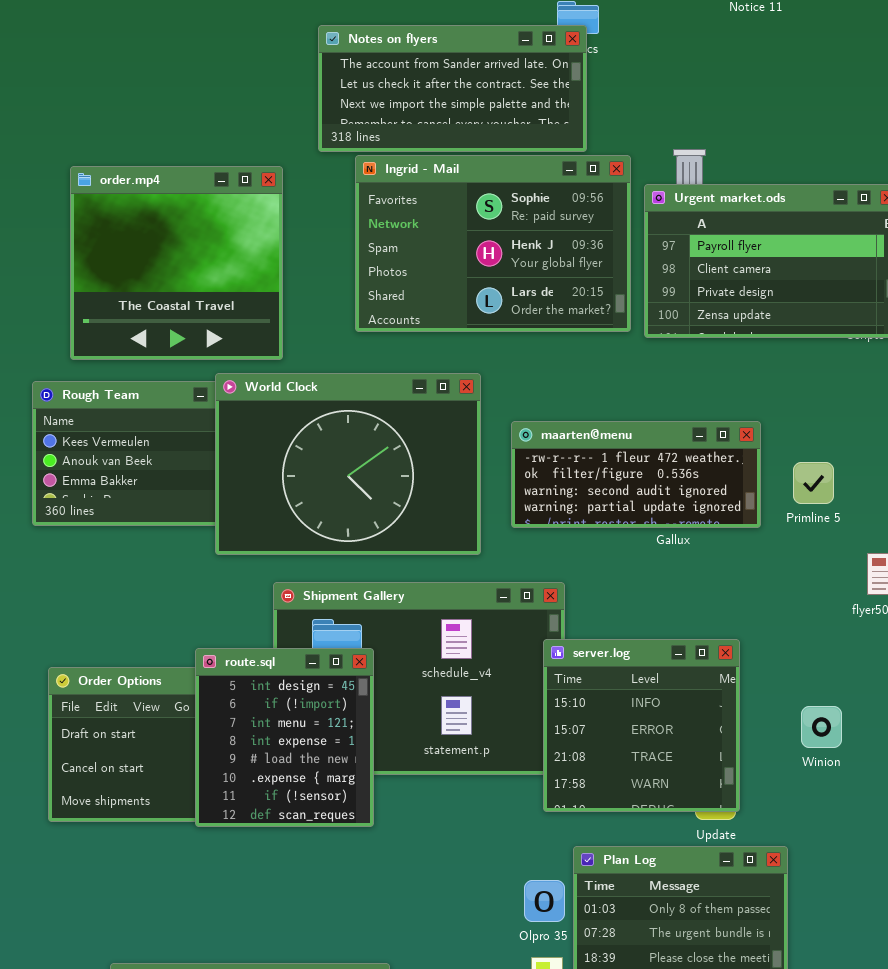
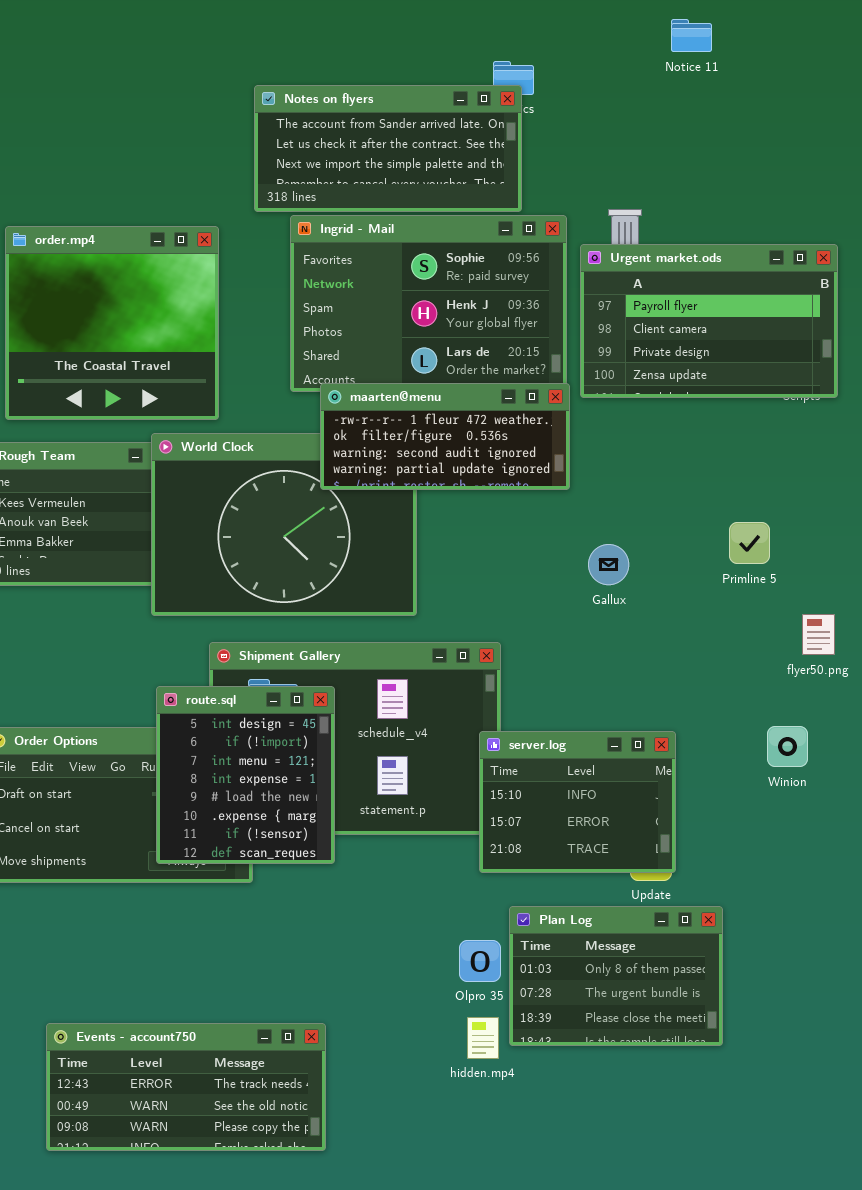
maarten@menu: [511,421,761,528] -> [320,383,570,490], moved
server.log: [543,639,740,812] -> [479,731,676,873], resized
route.sql: [195,648,374,827] -> [156,686,335,864], moved
Winion: [801,706,842,748] -> [767,726,808,767], moved

